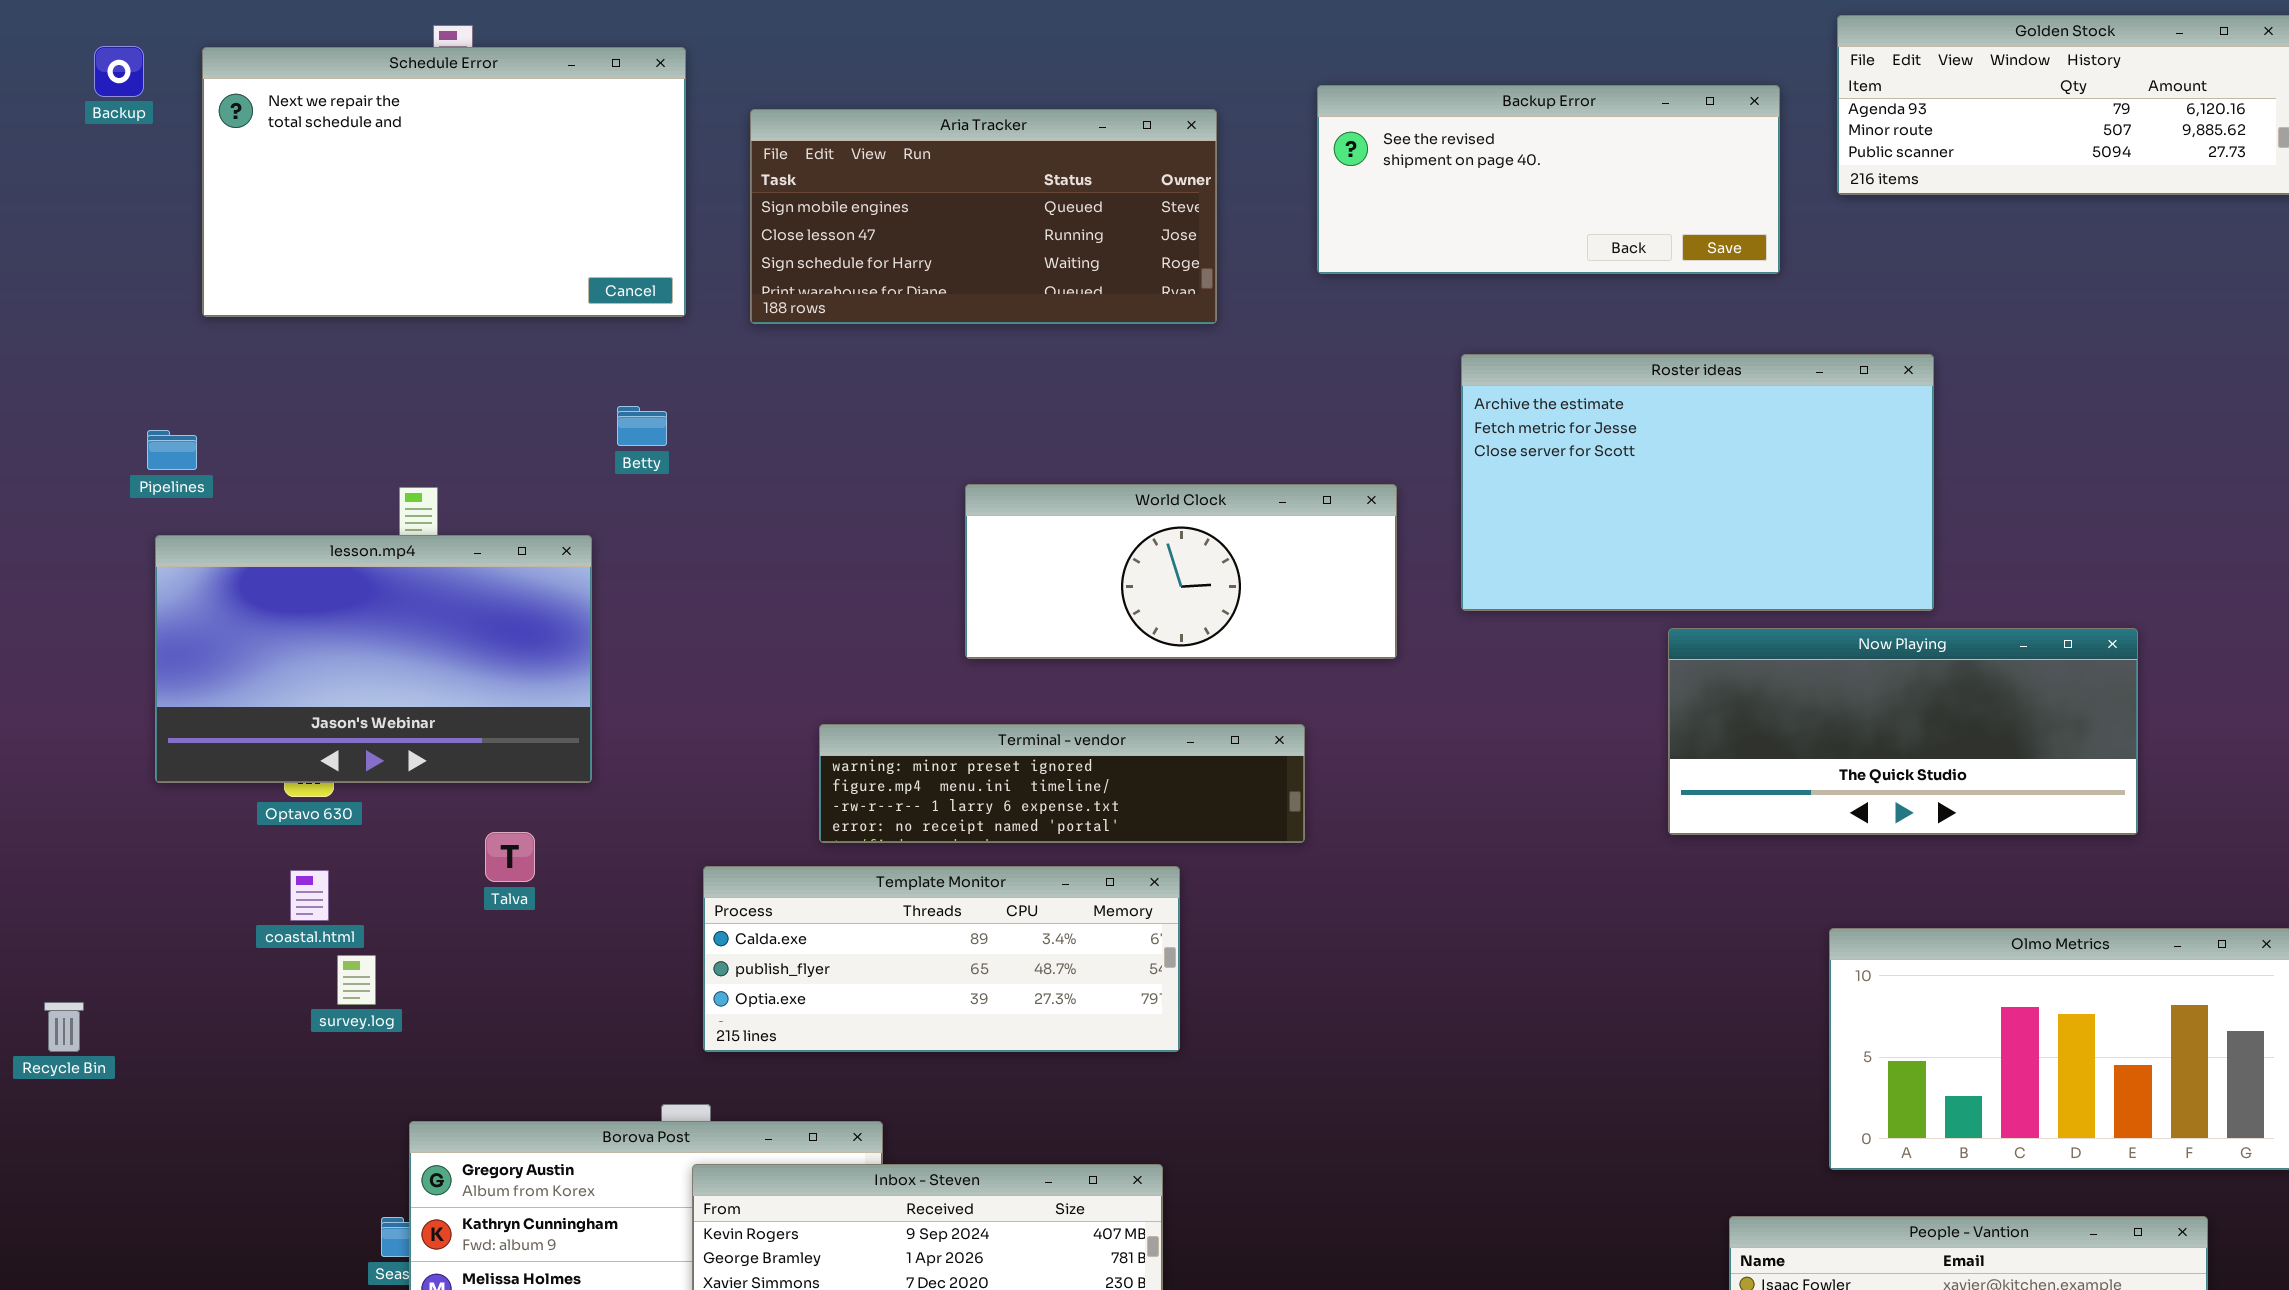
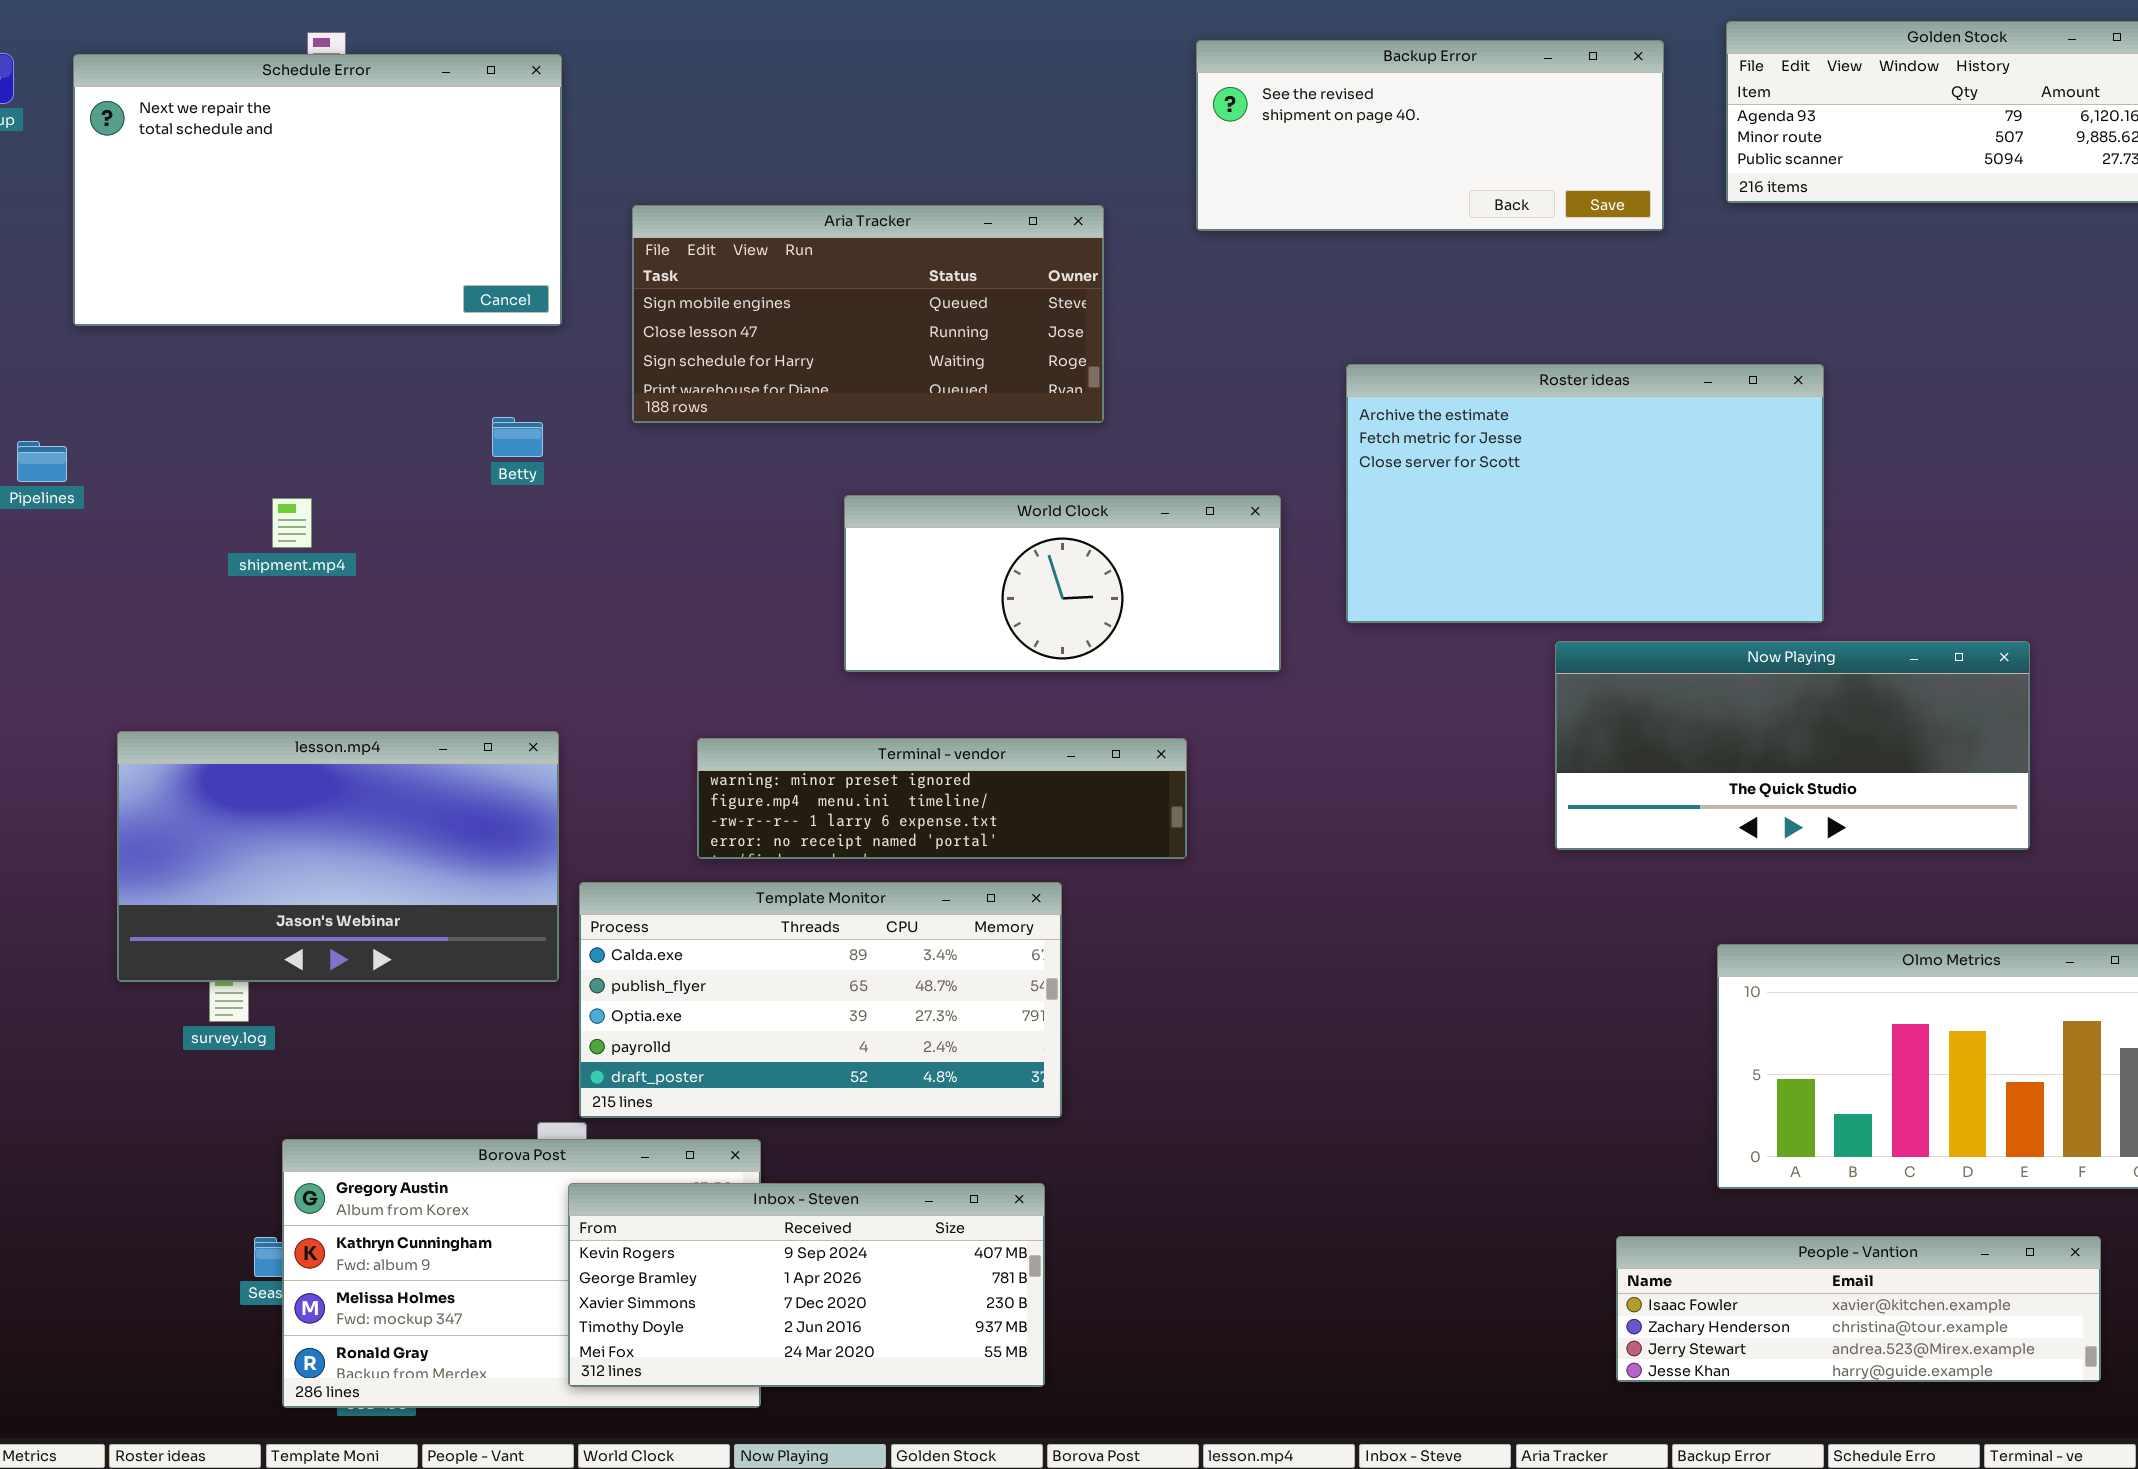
Backup Error: [1317,85,1780,274] -> [1196,40,1664,231], moved
Aria Tracker: [750,109,1217,324] -> [632,205,1104,423], moved
lesson.mp4: [155,535,592,783] -> [117,731,559,982], moved
Template Monitor: [703,866,1180,1052] -> [579,882,1062,1118], resized

